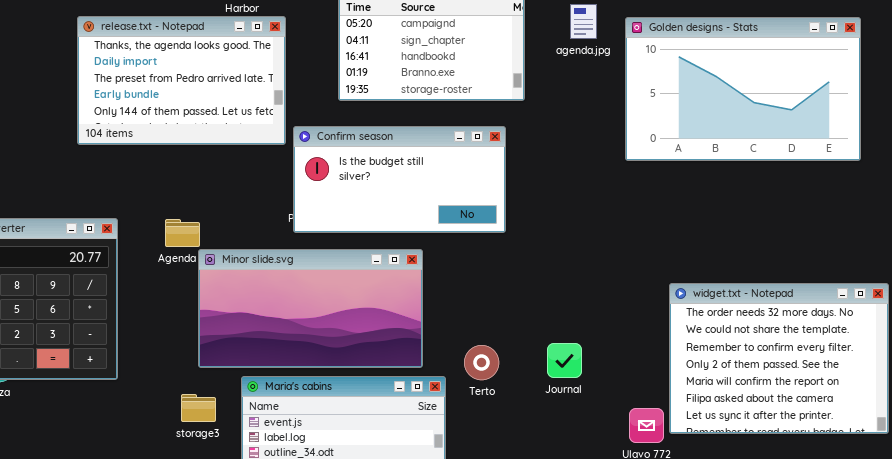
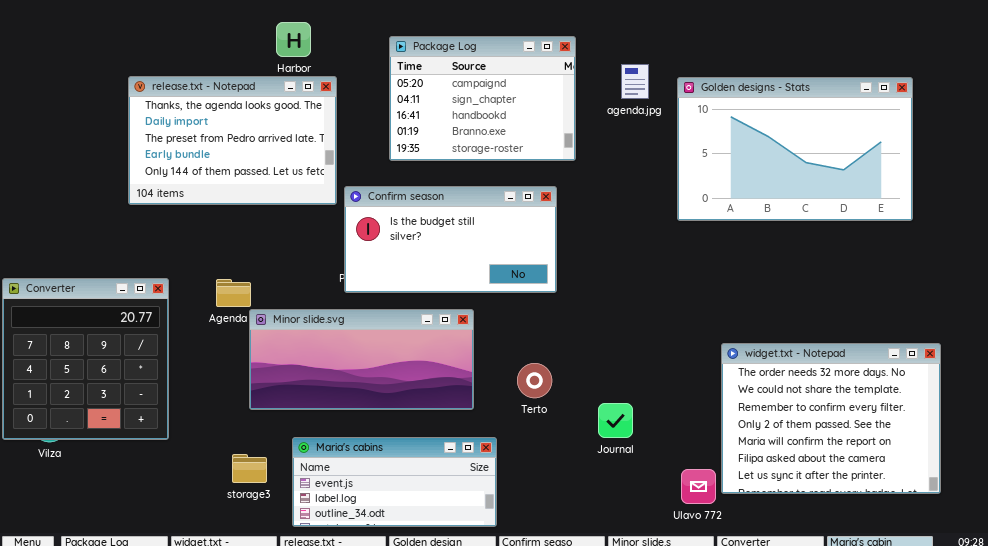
Minor slide.svg: [198,249,423,368] -> [249,309,474,410], resized
Terto: [464,345,499,380] -> [517,363,552,398], moved

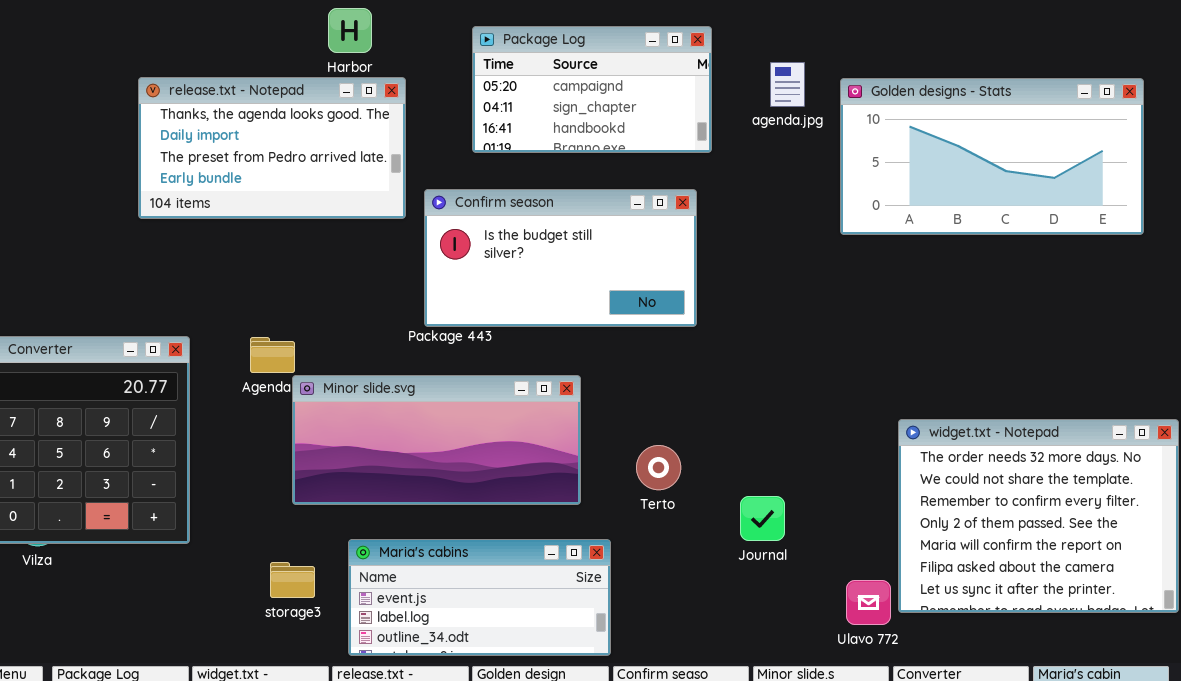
Package Log: [389,36,576,161] -> [472,26,712,153], resized
release.txt - Notepad: [128,76,337,205] -> [138,77,406,219], resized
Golden designs - Stats: [677,77,913,221] -> [840,78,1144,235], resized
Confirm season: [344,186,557,293] -> [424,189,697,327], moved

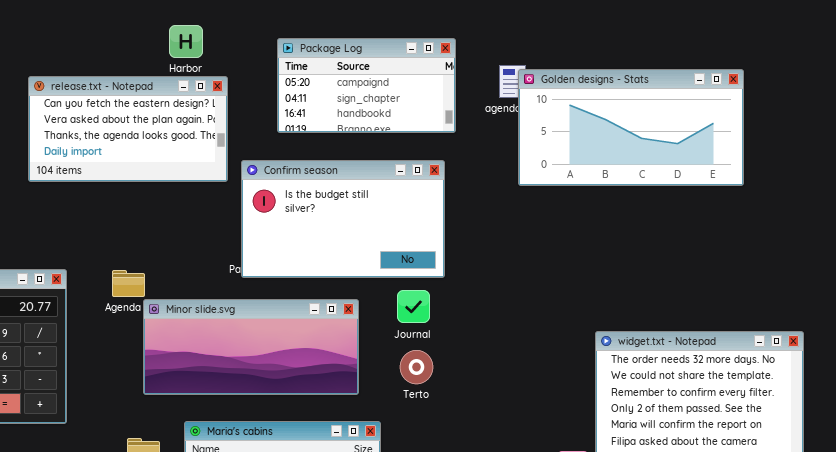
release.txt - Notepad: [138,77,406,219] -> [28,76,228,182], scrolled up 2 rows
Golden designs - Stats: [840,78,1144,235] -> [518,69,744,186], moved
Confirm season: [424,189,697,327] -> [241,160,445,278], resized
Journal: [740,496,785,541] -> [397,290,430,323], moved

